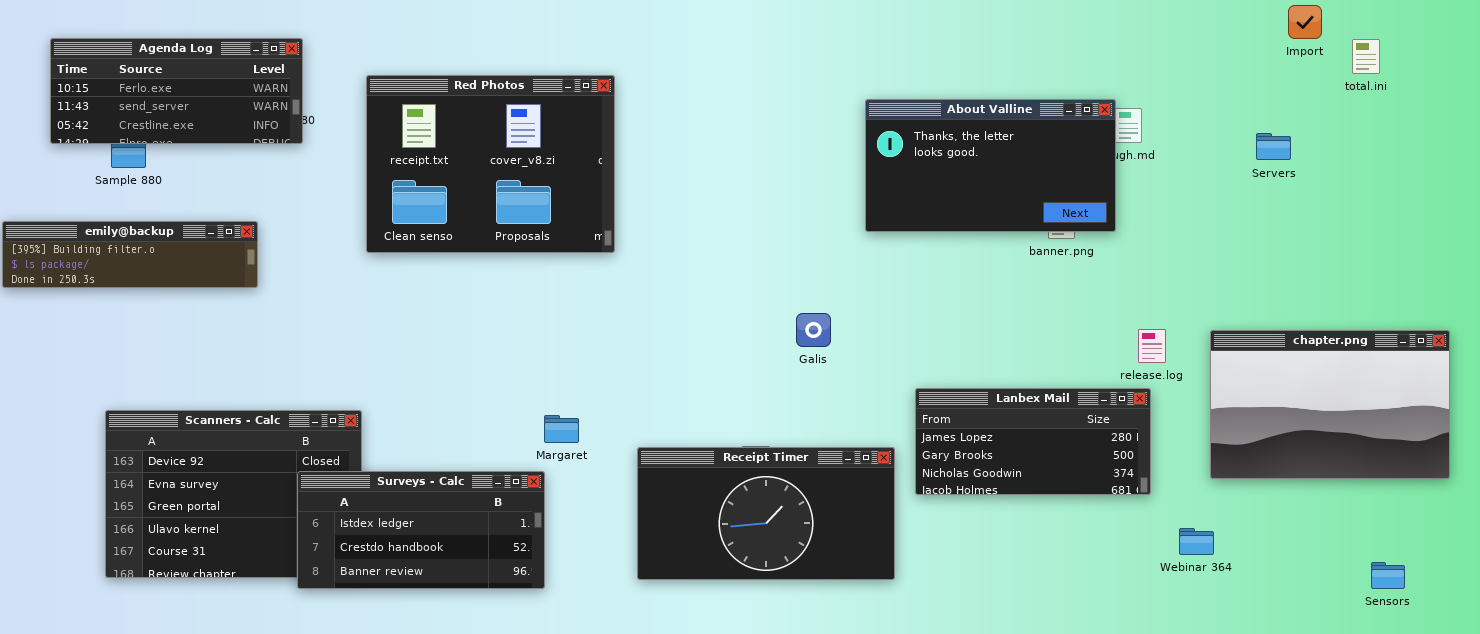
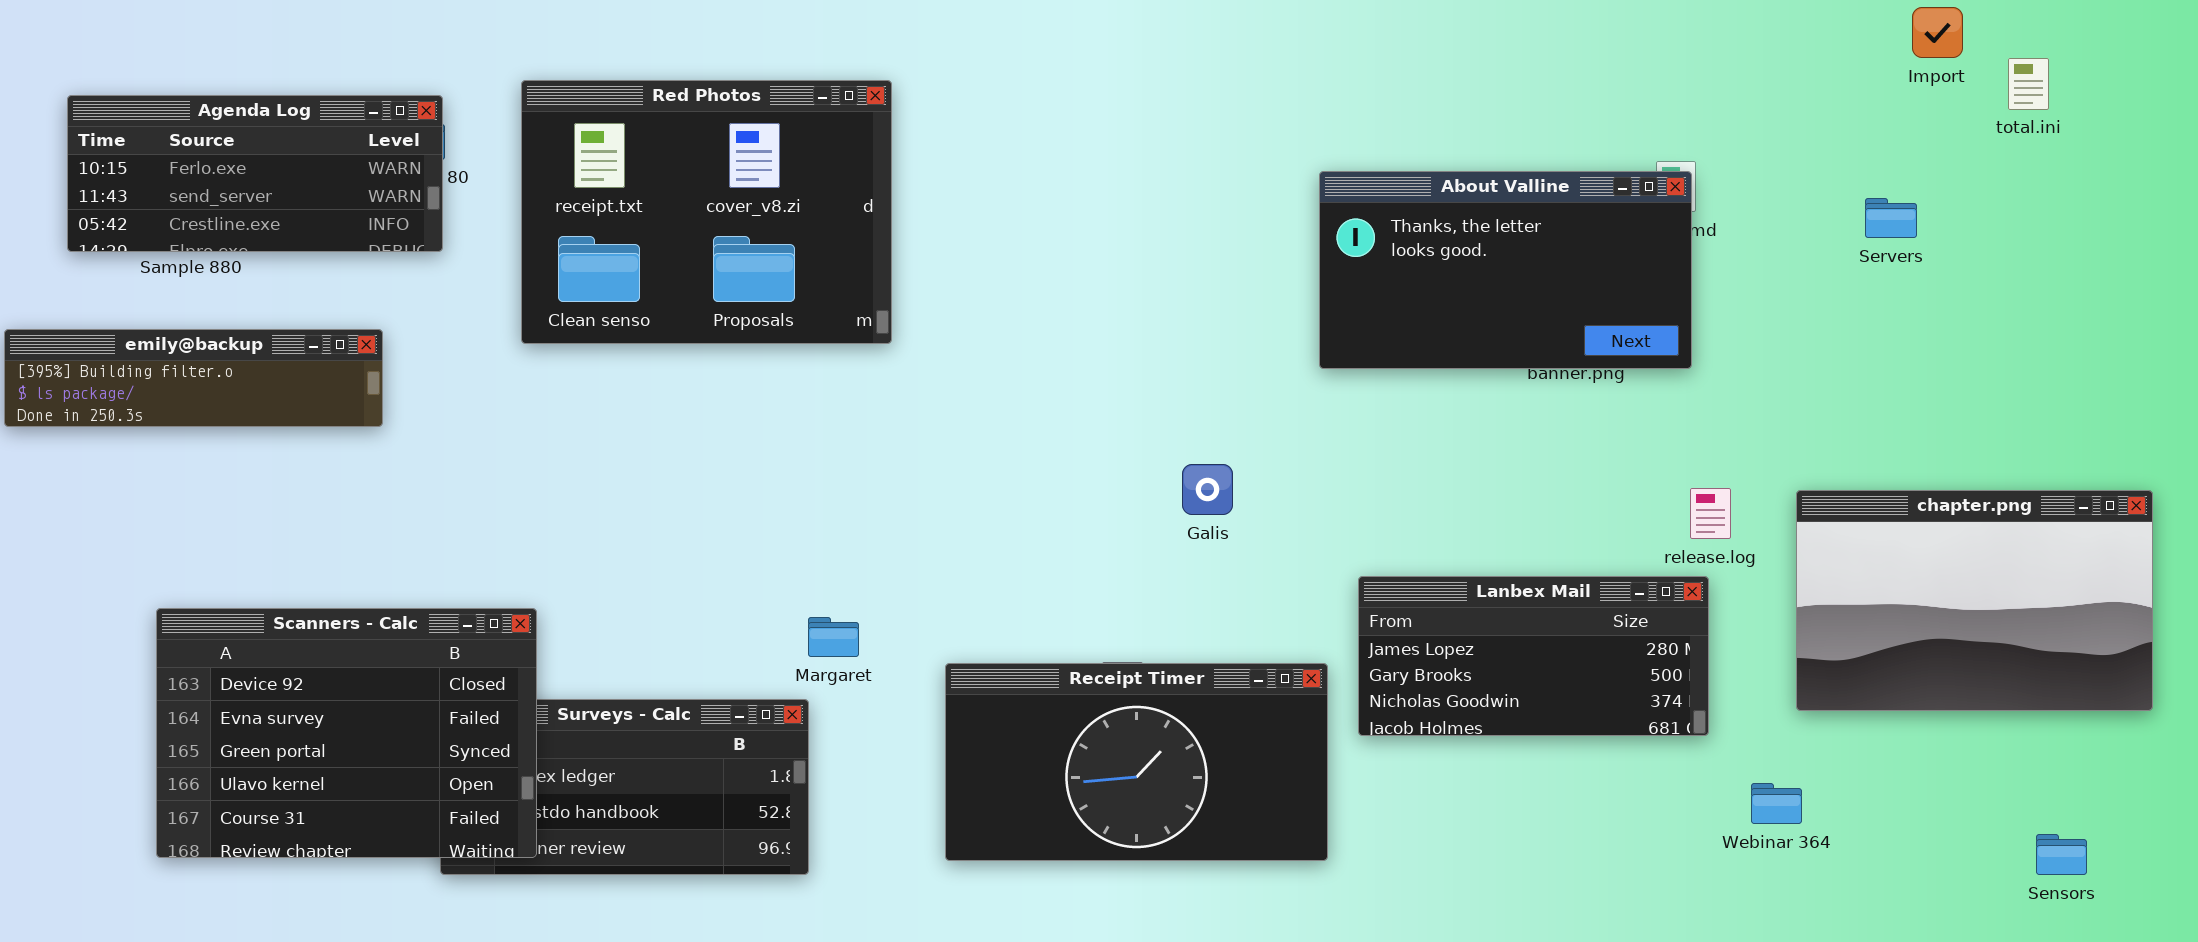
Agenda Log: [50,38,303,144] -> [67,95,443,252], moved
Red Photos: [366,75,615,253] -> [521,80,892,344], moved
About Valline: [865,99,1116,232] -> [1319,171,1692,369], moved
Scanners - Calc: [105,410,362,578] -> [156,608,537,858], raised

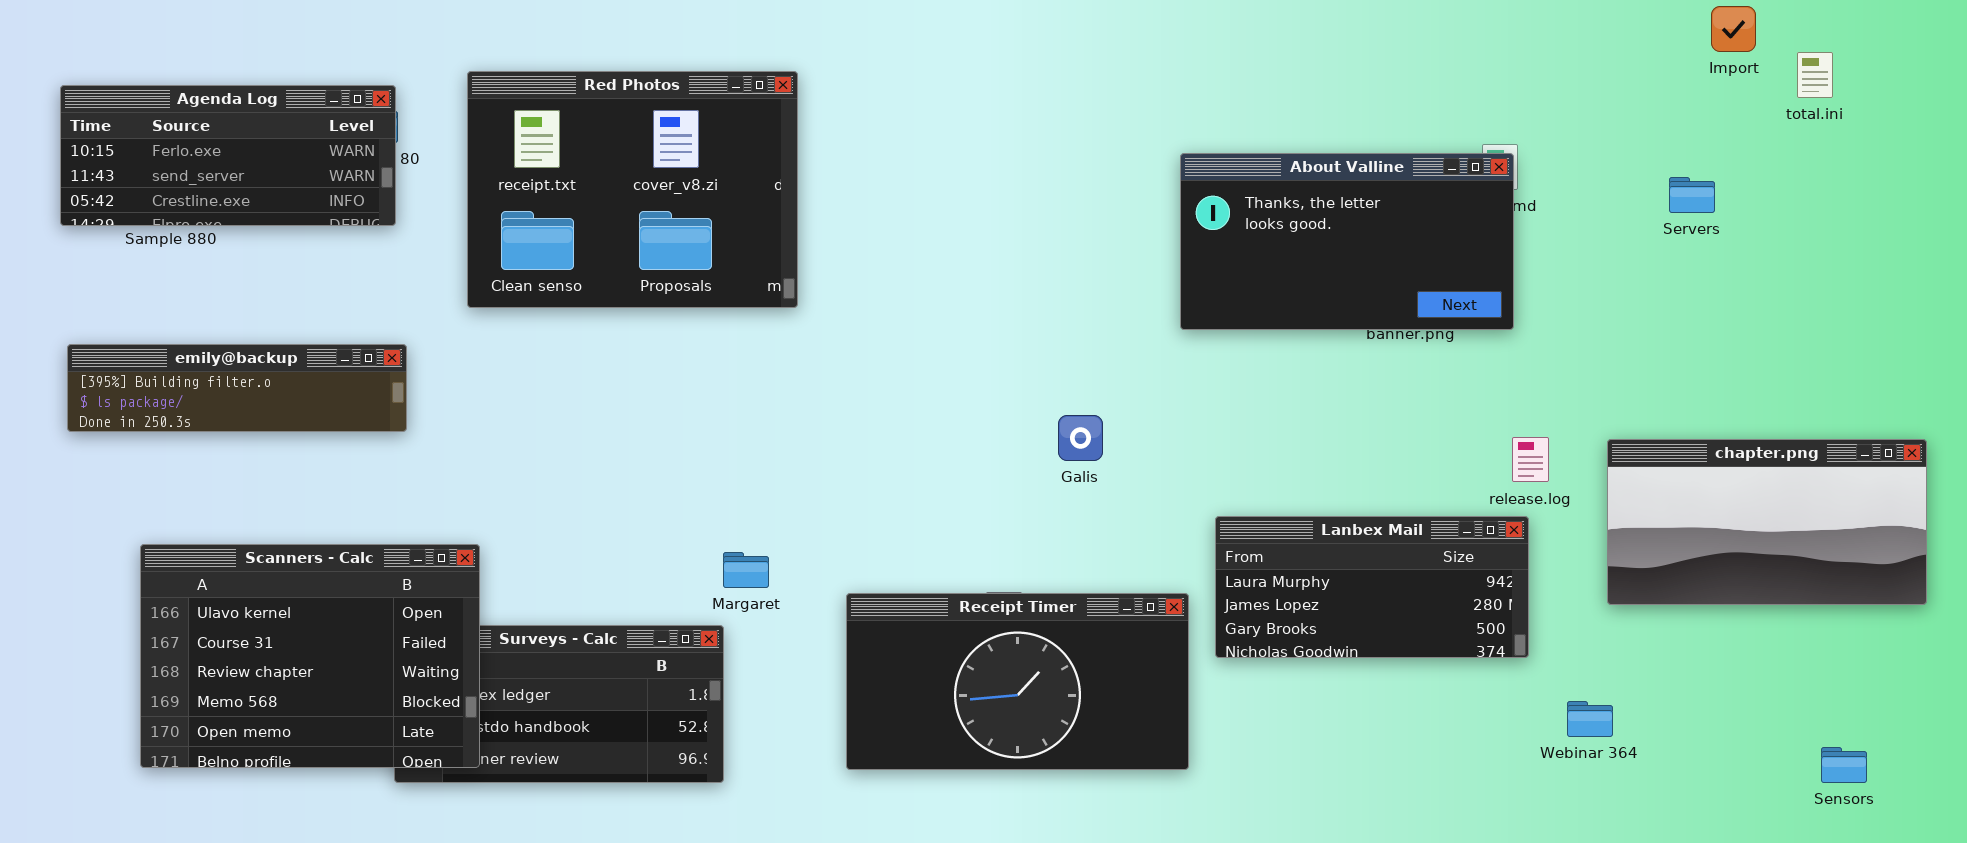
emily@backup: [4,329,383,427] -> [67,344,407,432], moved
chapter.png: [1796,490,2153,711] -> [1607,439,1927,605], resized
Lanbex Mail: [1358,576,1709,736] -> [1215,516,1529,658], scrolled up 1 row
Scanners - Calc: [156,608,537,858] -> [140,544,480,768], scrolled down 3 rows

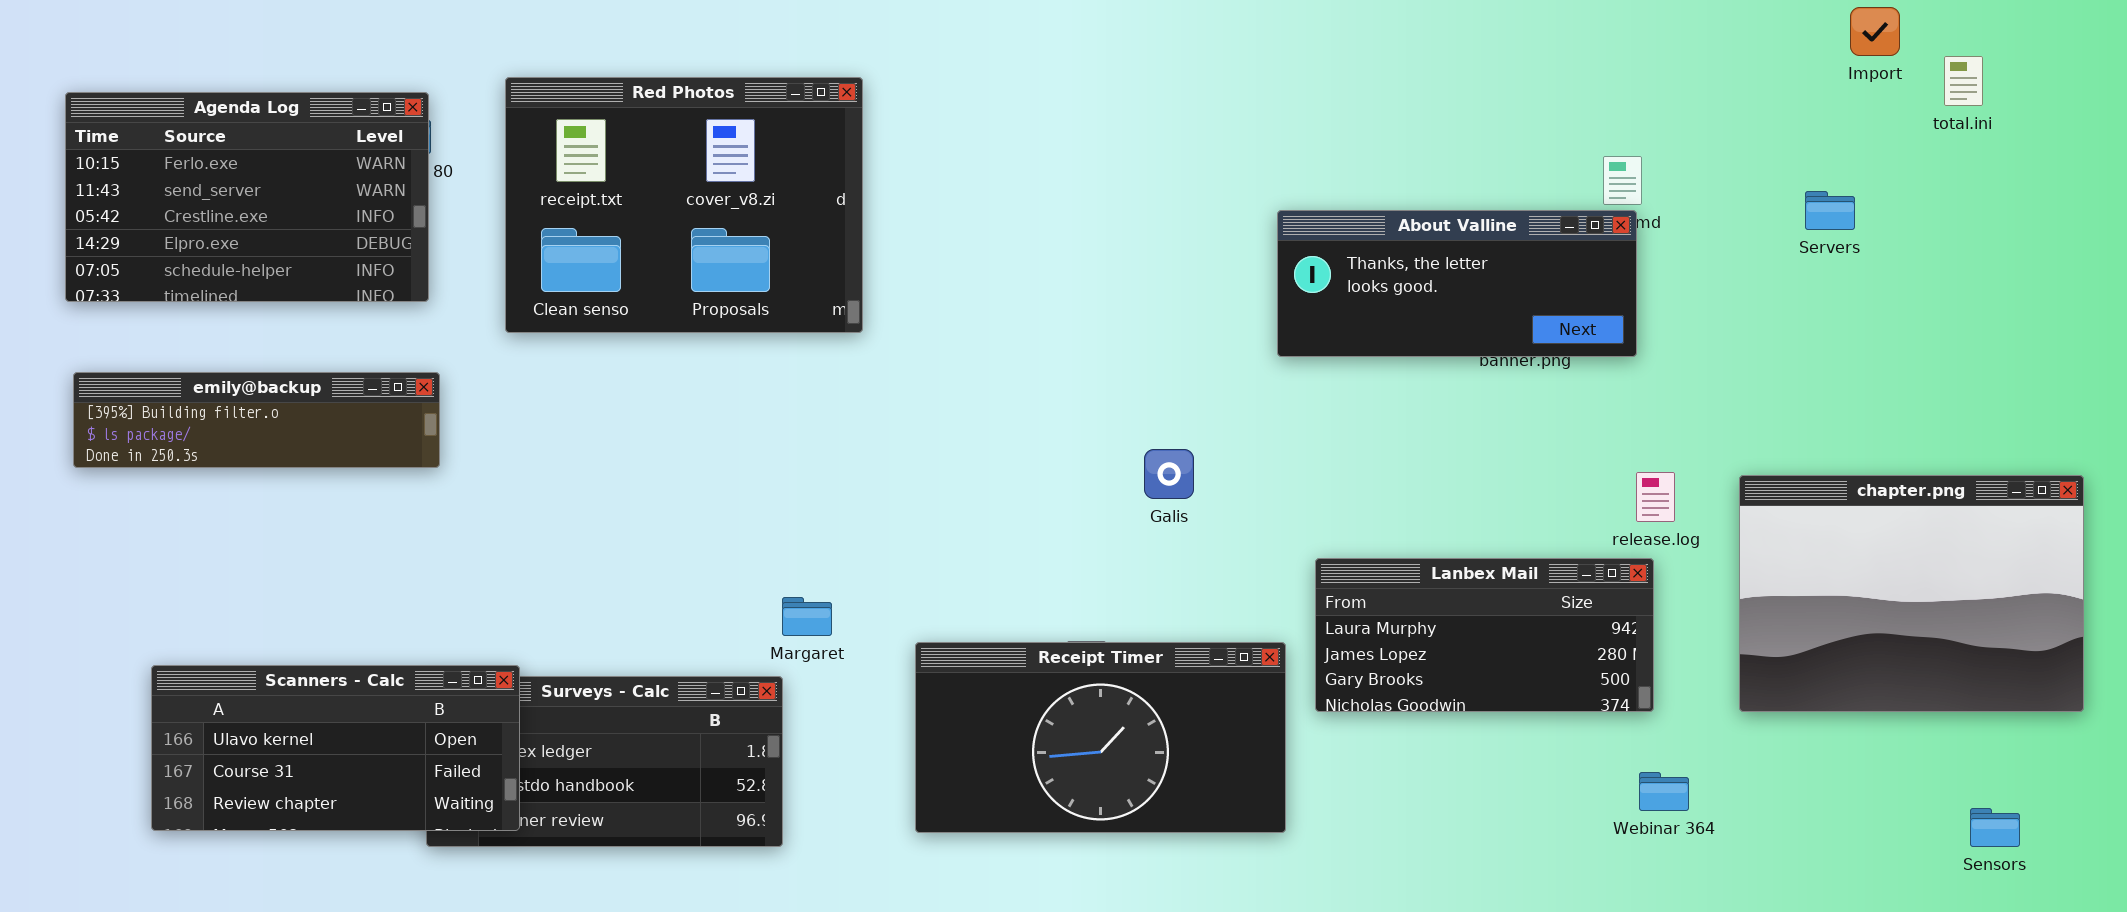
Agenda Log: [60,85,396,226] -> [65,92,429,302], resized
About Valline: [1180,153,1514,330] -> [1277,210,1637,357], resized
chapter.png: [1607,439,1927,605] -> [1739,475,2084,712], resized
Scanners - Calc: [140,544,480,768] -> [151,665,520,831], resized
Webinar 364: [1567,701,1613,737] -> [1639,772,1689,811], moved

